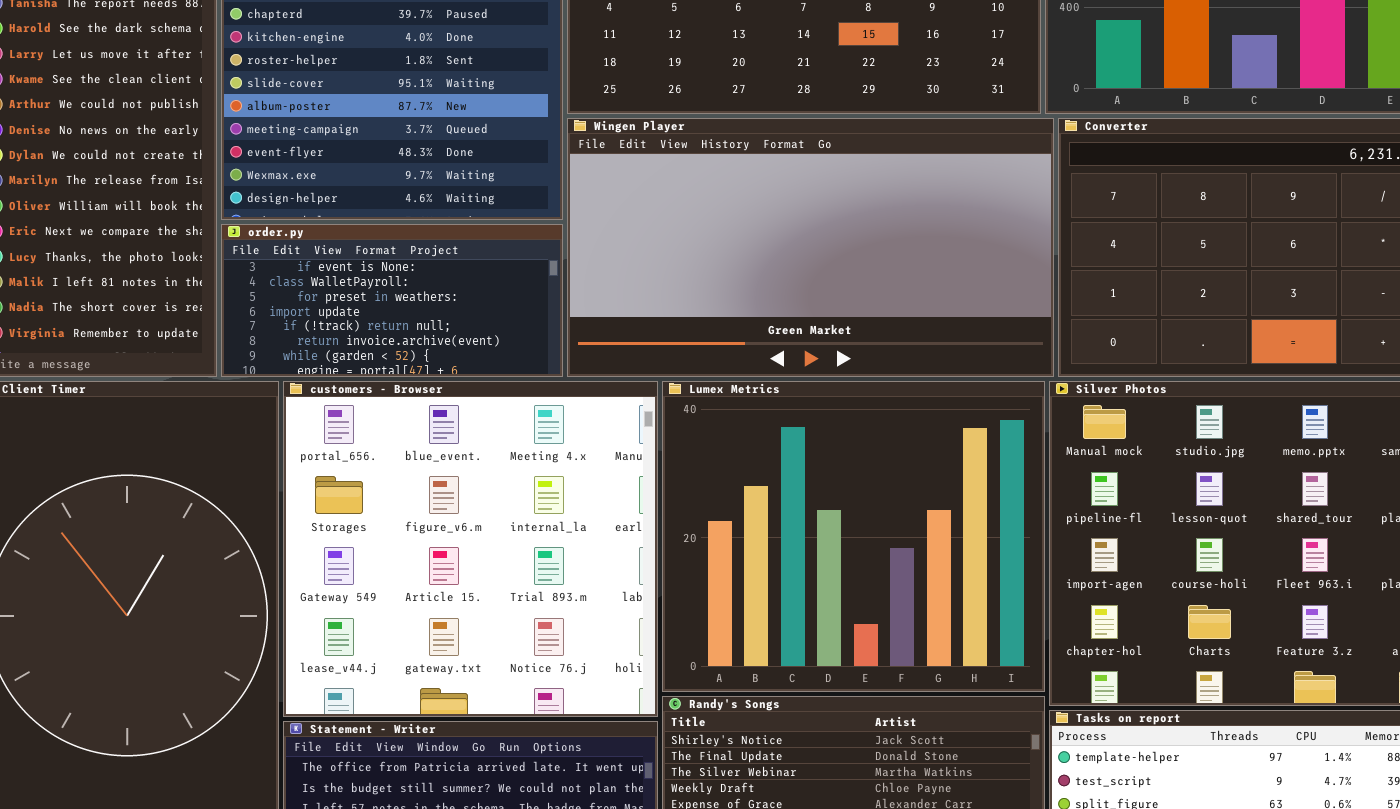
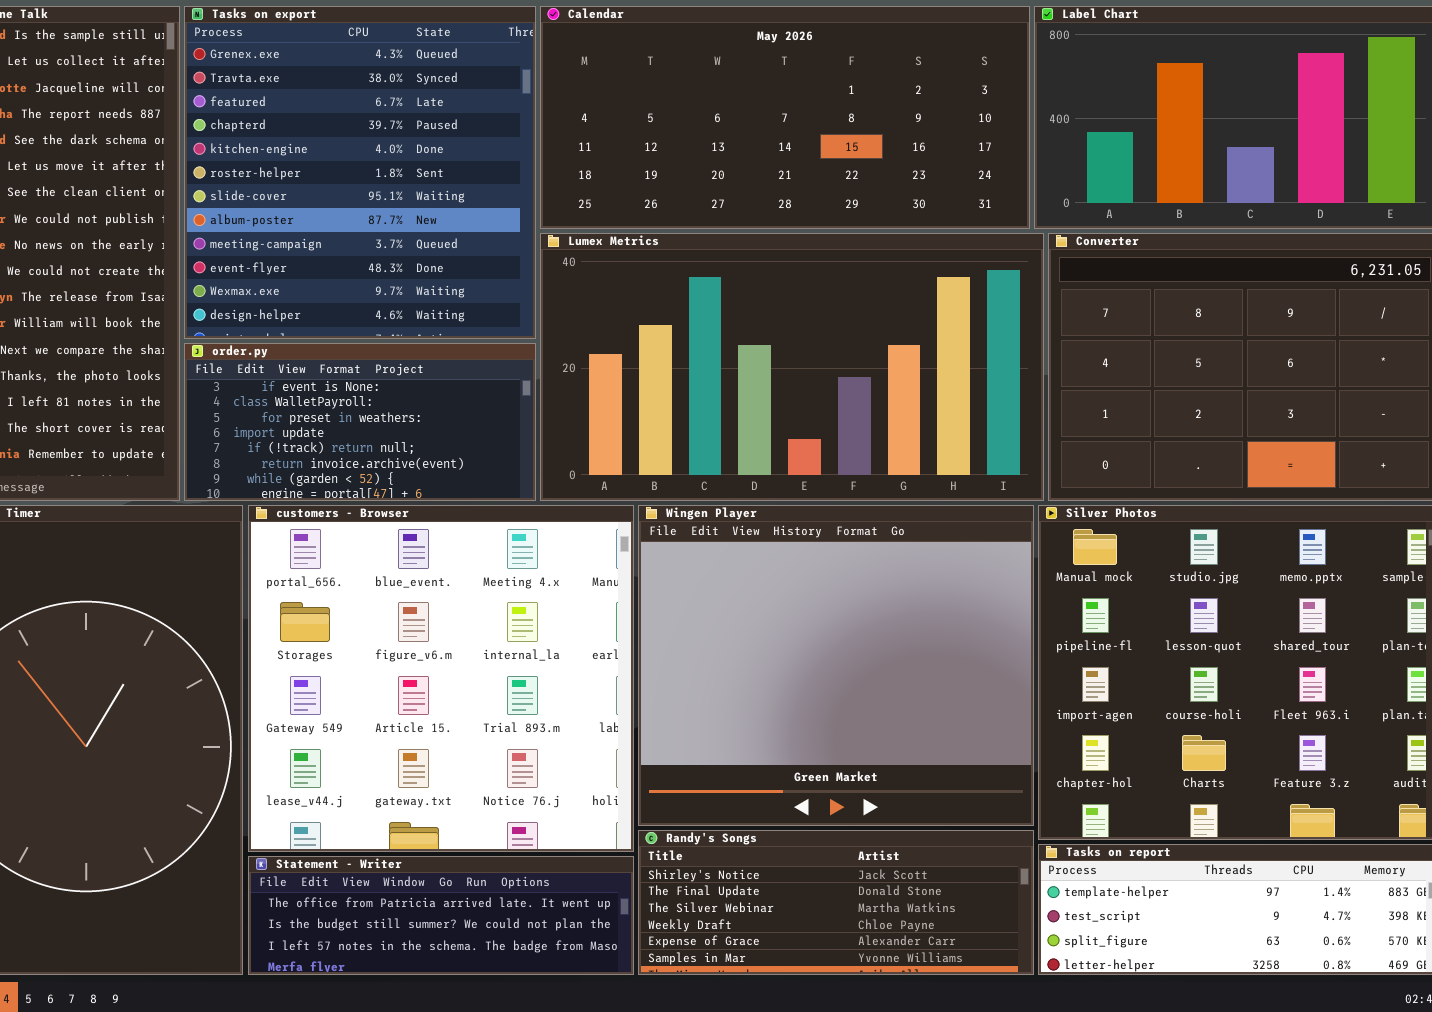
Wingen Player: [567,118,1054,377] -> [638,505,1034,826], moved, resized
Lumex Metrics: [662,381,1045,692] -> [540,233,1044,501], moved, resized

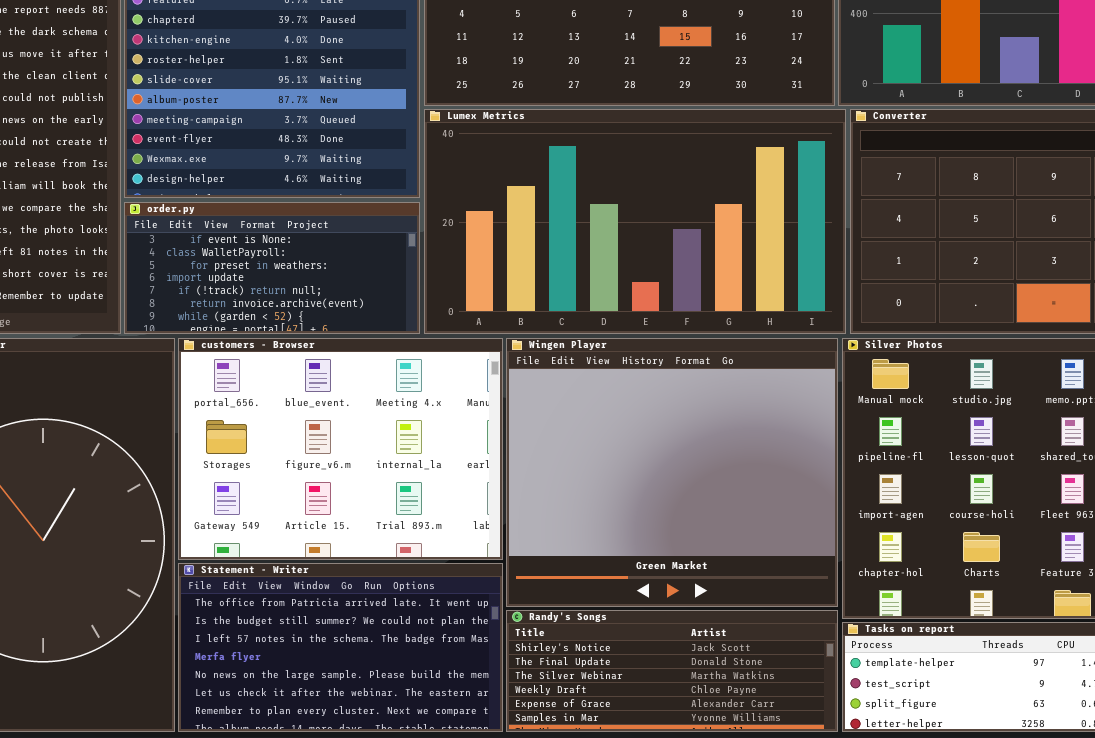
customers - Browser: [248,505,634,852] -> [178,338,503,560], resized
Statement - Writer: [248,856,634,975] -> [178,563,503,732], resized

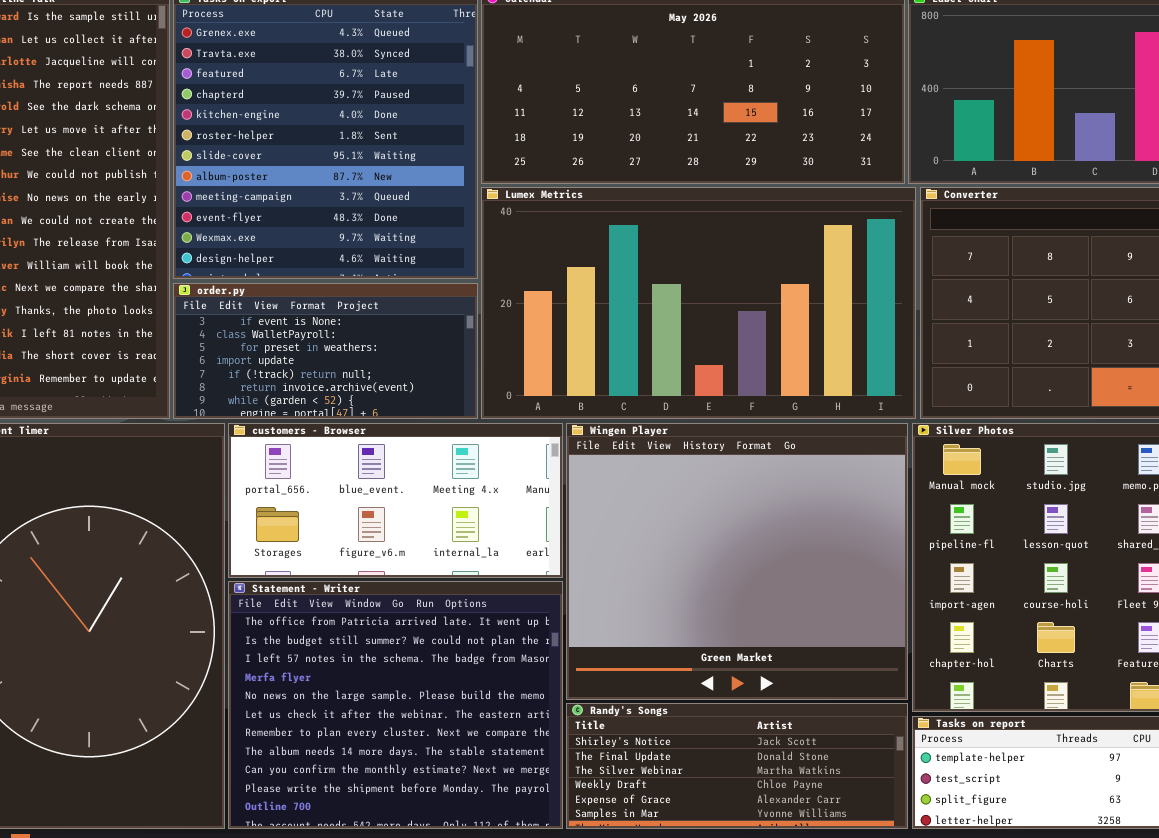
customers - Browser: [178,338,503,560] -> [228,423,563,578], resized
Statement - Writer: [178,563,503,732] -> [228,581,563,829], resized

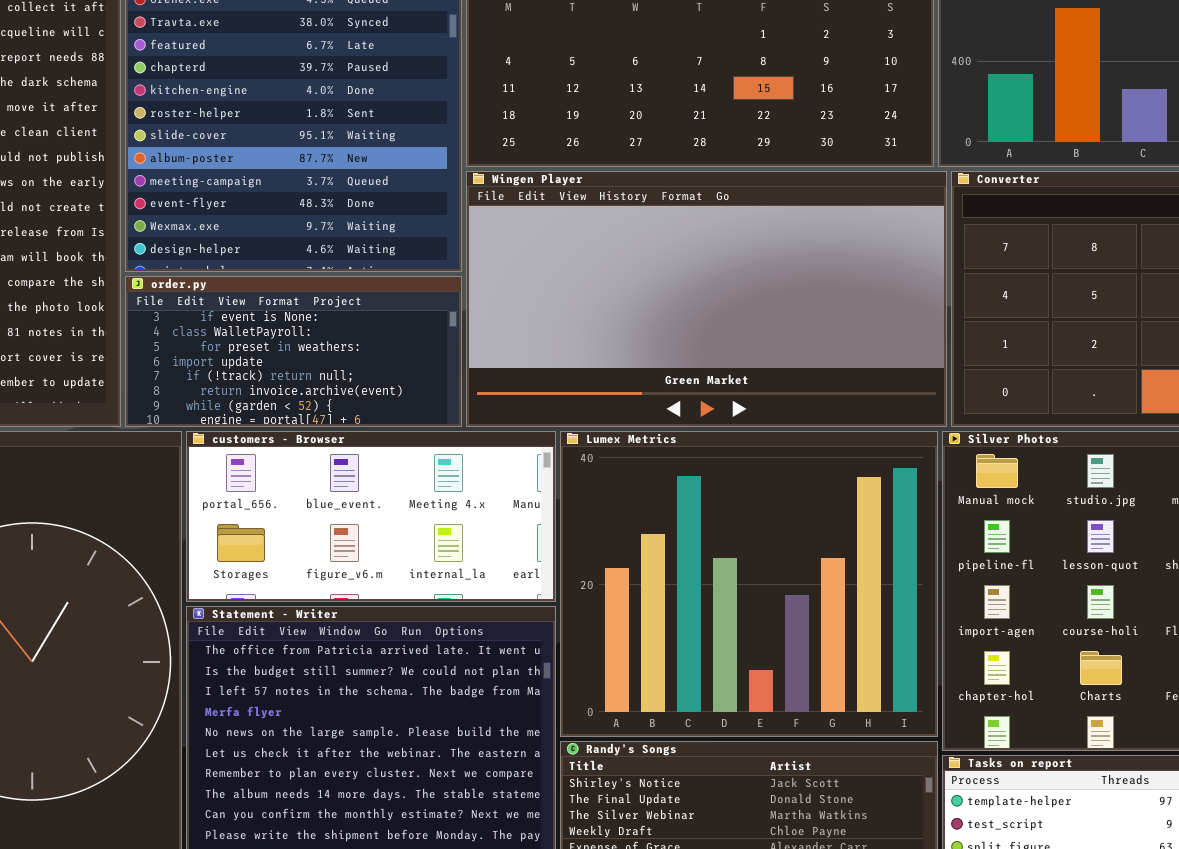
Lumex Metrics: [481,187,916,419] -> [560,431,938,737], moved, resized
Wingen Player: [566,423,908,700] -> [466,171,947,427], moved, resized

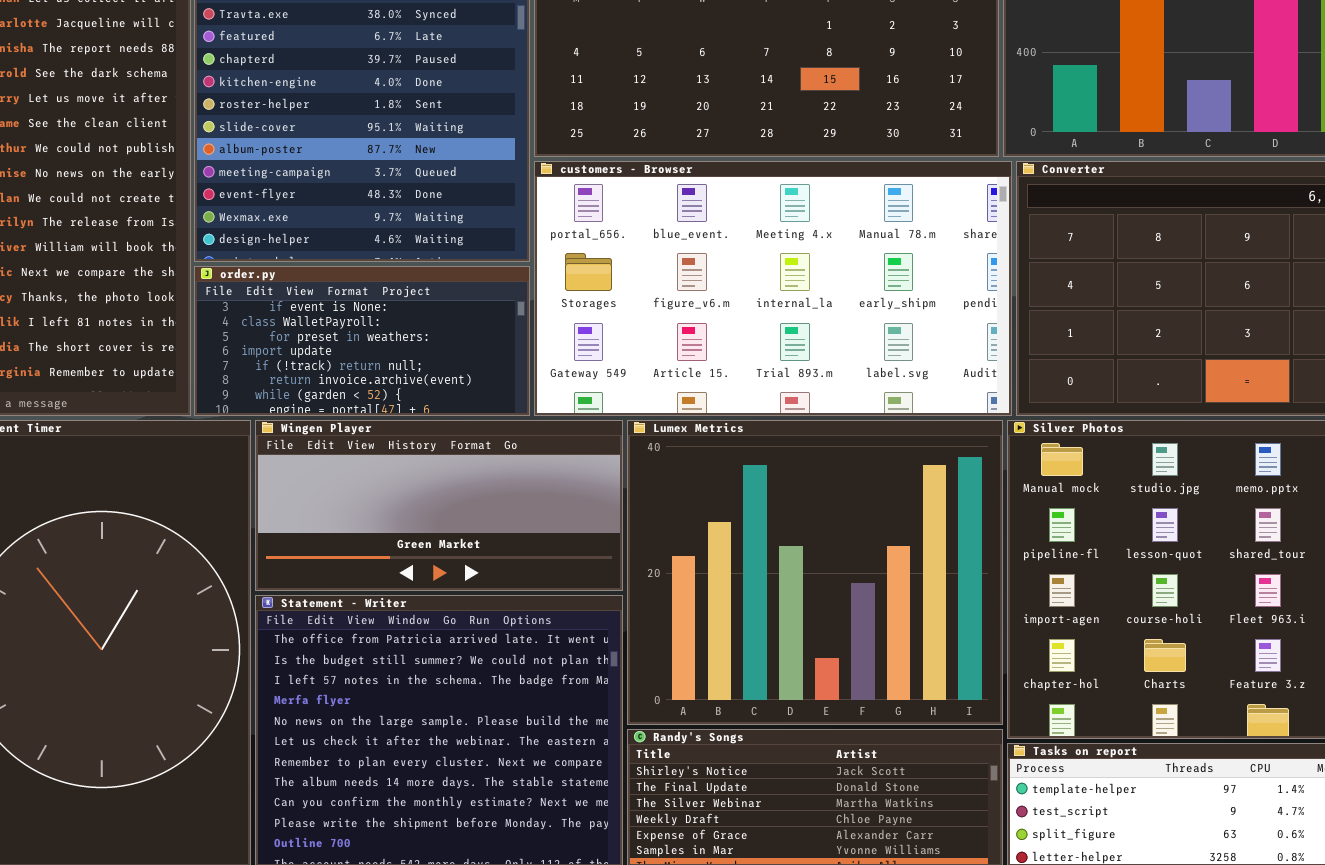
Wingen Player: [466,171,947,427] -> [255,420,623,591], moved, resized
customers - Browser: [186,431,556,602] -> [534,161,1012,416], moved, resized

